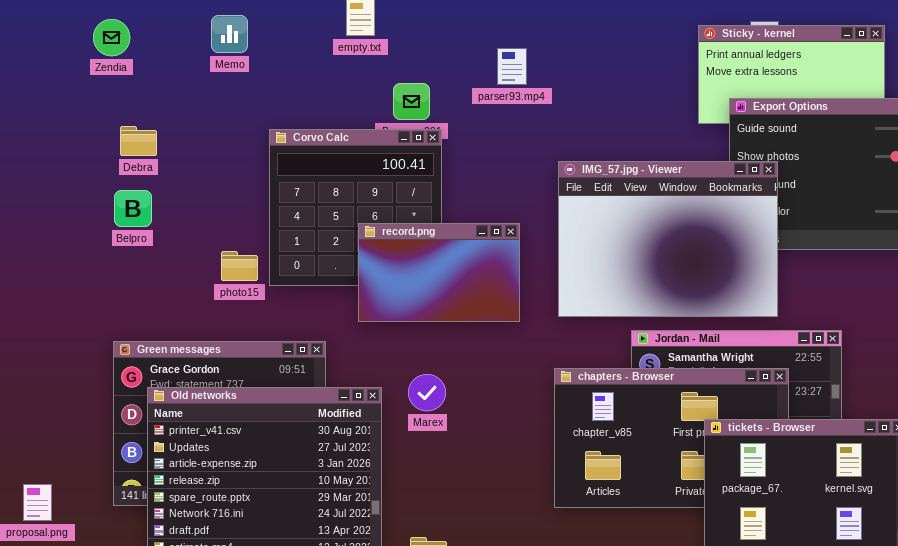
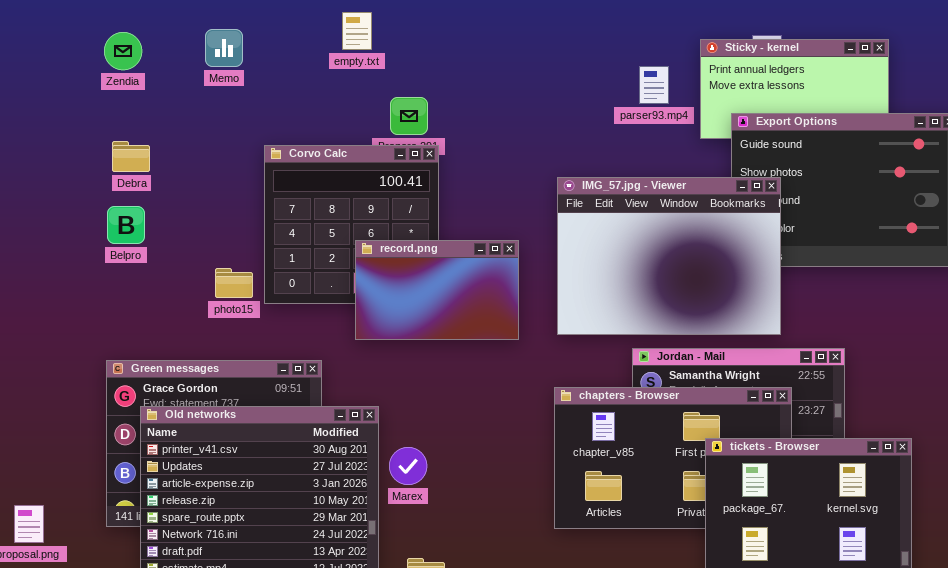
Zendia: [93,19,130,56] -> [104,32,142,70], moved
parser93.mp4: [497,48,527,85] -> [639,66,669,104], moved
Marex: [408,374,446,411] -> [389,447,427,485], moved

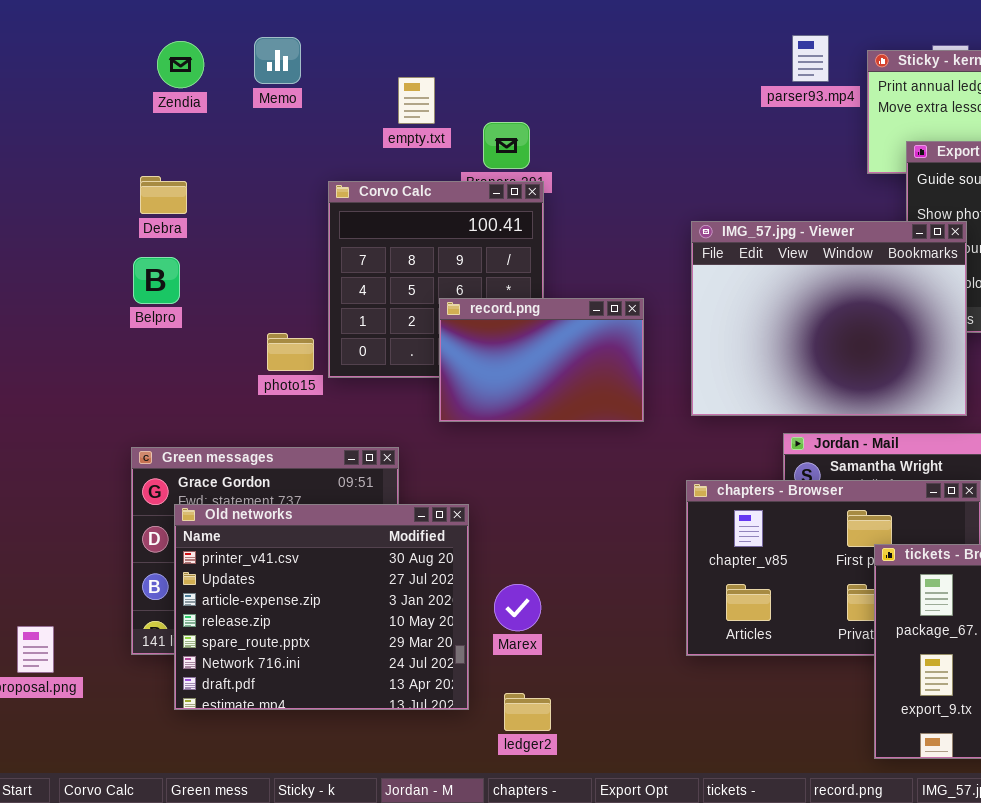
empty.txt: [342,12,372,50] -> [398,77,435,124], moved
Zendia: [104,32,142,70] -> [157,41,204,88], moved
parser93.mp4: [639,66,669,104] -> [792,35,829,82], moved
Marex: [389,447,427,485] -> [494,584,541,631], moved

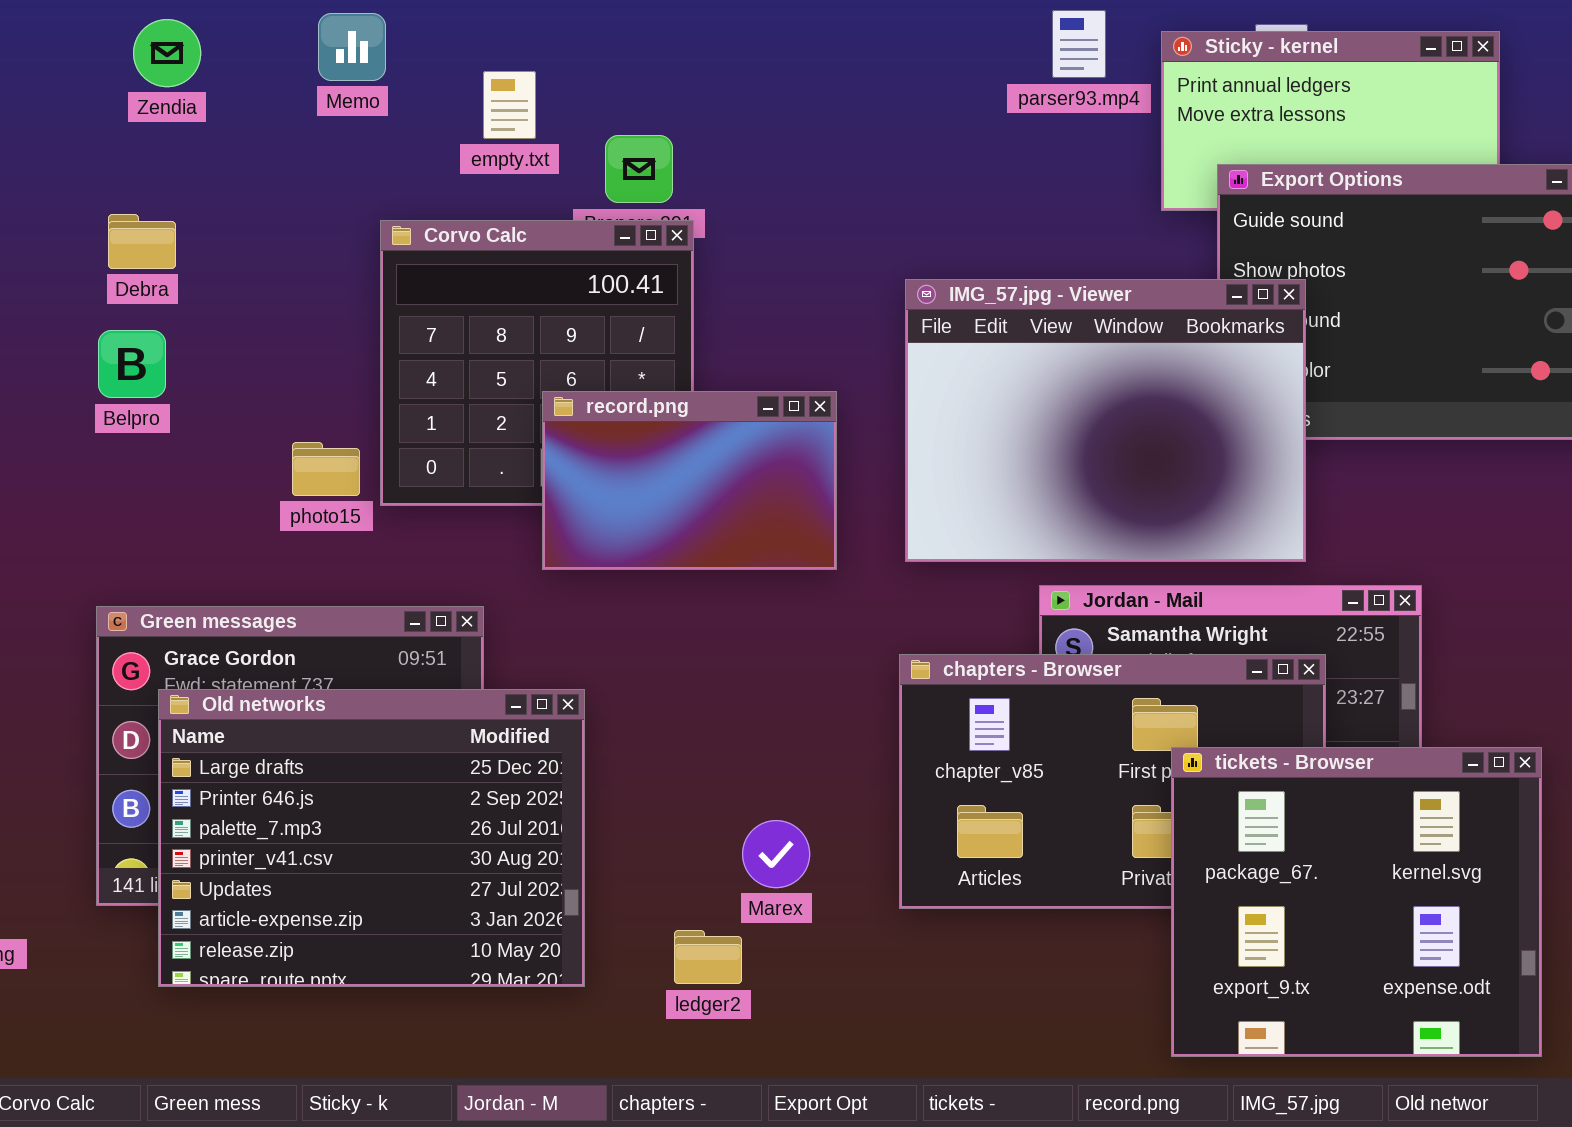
Memo: [254,37,301,84] -> [318,13,386,81], moved
Old networks: [174,504,469,710] -> [158,689,585,987], scrolled up 3 rows
Marex: [494,584,541,631] -> [742,820,810,888], moved
ledger2: [504,693,551,731] -> [674,930,742,984], moved

